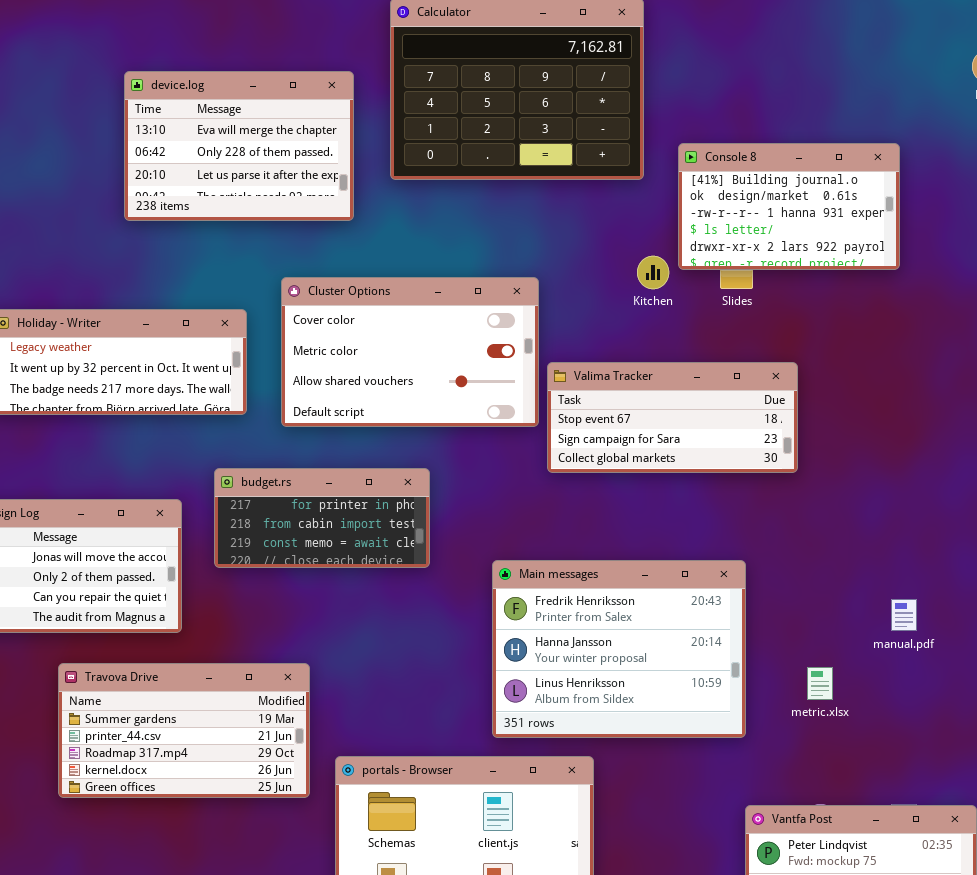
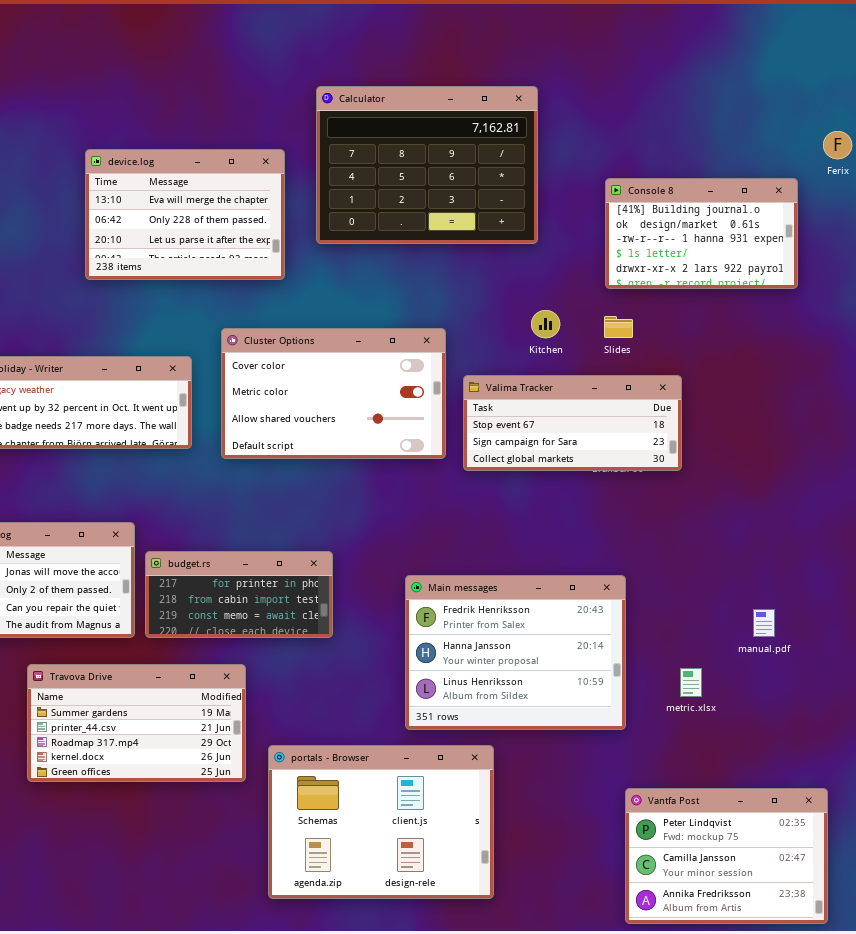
Console 8: [678,143,900,270] -> [605,178,798,289], moved
Valima Tracker: [547,362,798,473] -> [463,375,682,471], moved
budget.rs: [214,468,430,568] -> [145,551,333,638], moved

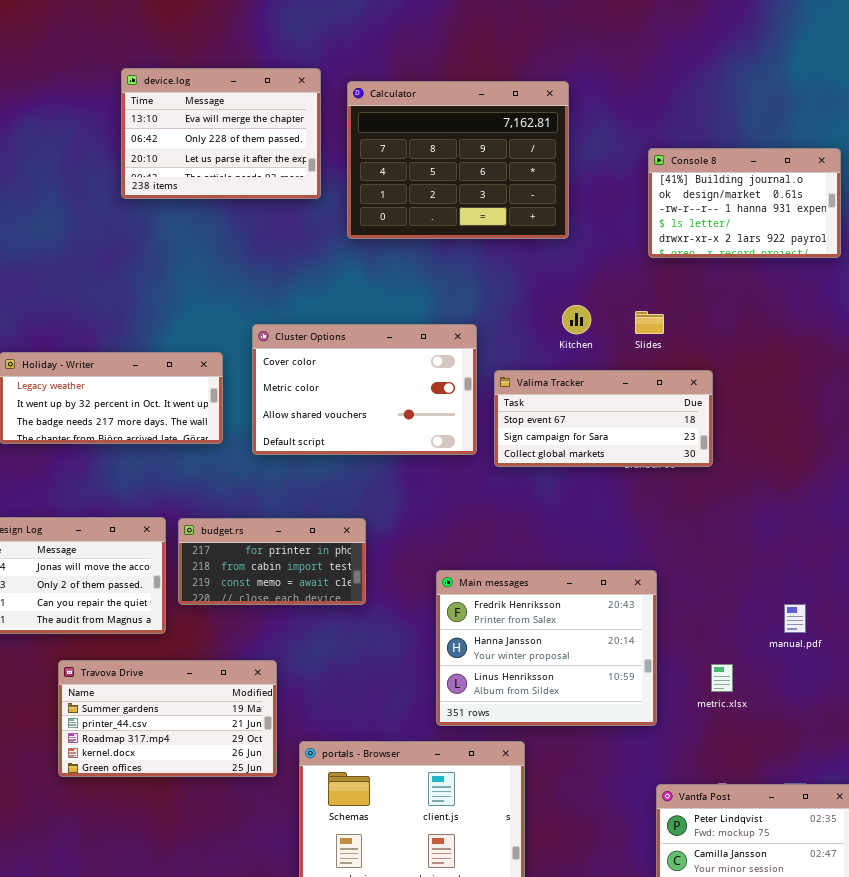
device.log: [85,149,285,280] -> [121,68,321,199], moved
Console 8: [605,178,798,289] -> [648,148,841,258], moved
budget.rs: [145,551,333,638] -> [178,518,366,605], moved

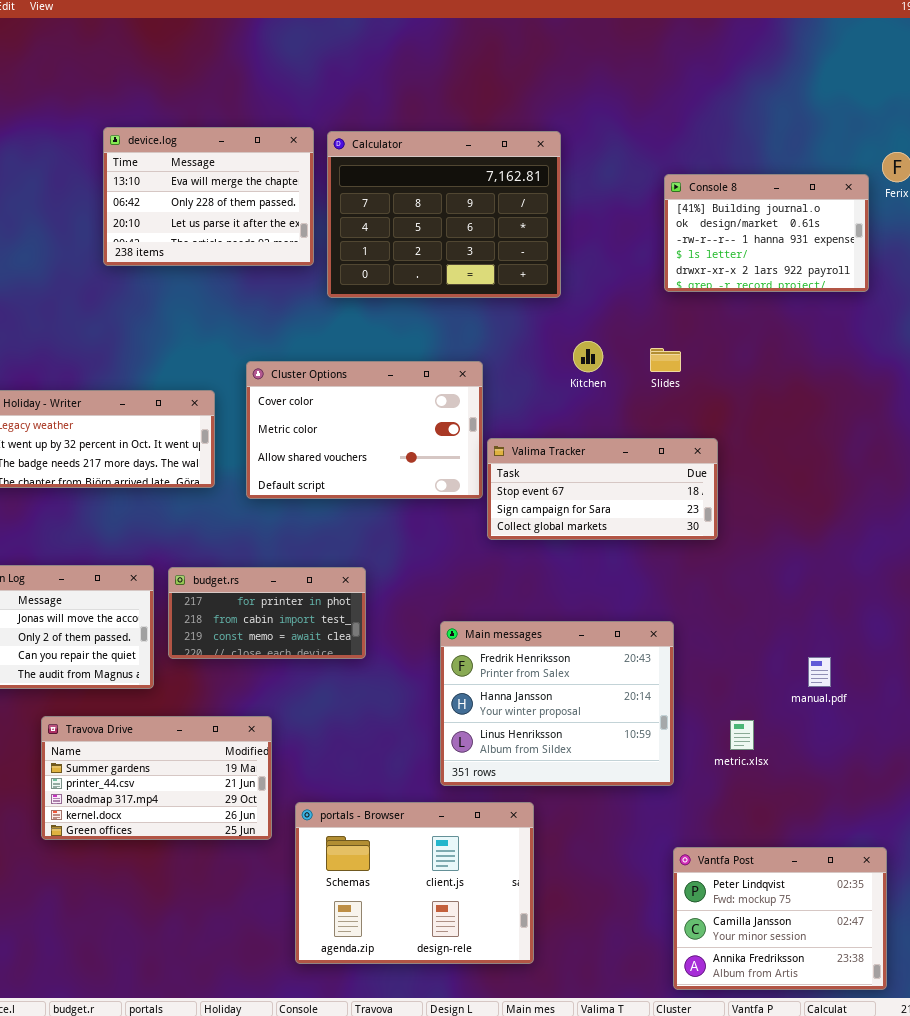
device.log: [121,68,321,199] -> [103,127,314,266], moved
Calculator: [347,81,569,239] -> [327,131,561,298], moved
Valima Tracker: [494,370,713,467] -> [487,438,718,540], moved

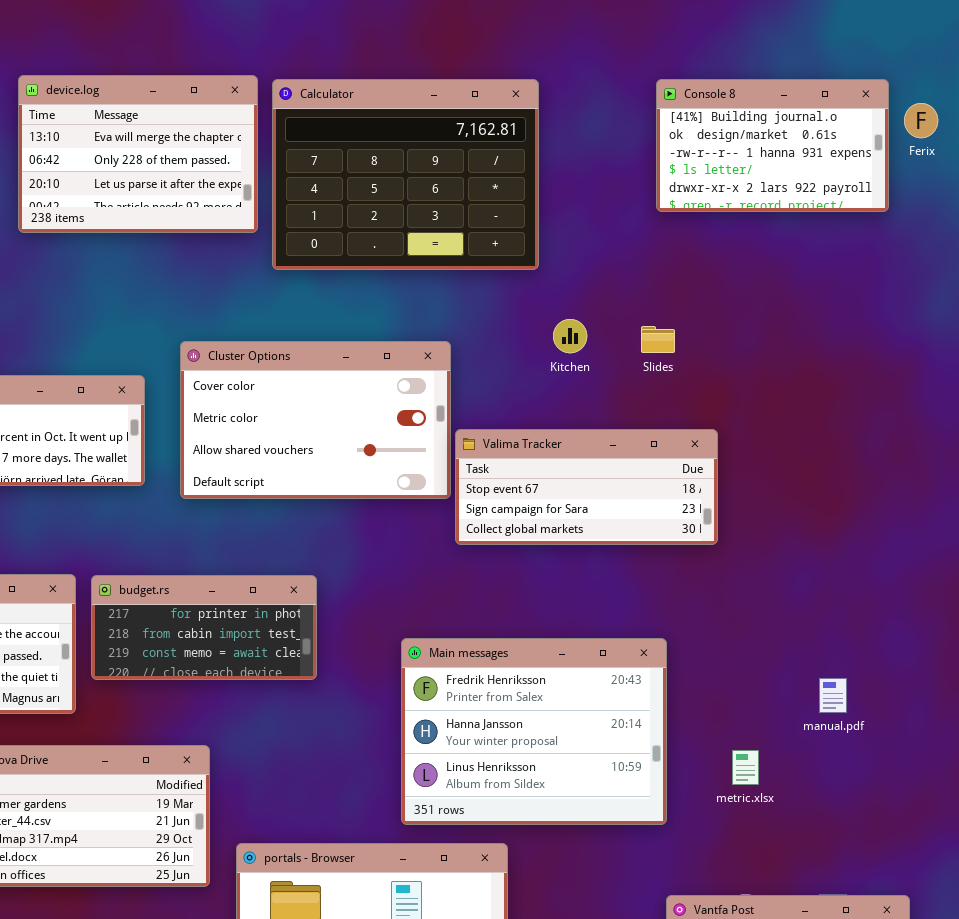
Console 8: [664,174,869,292] -> [656,79,889,212], moved

